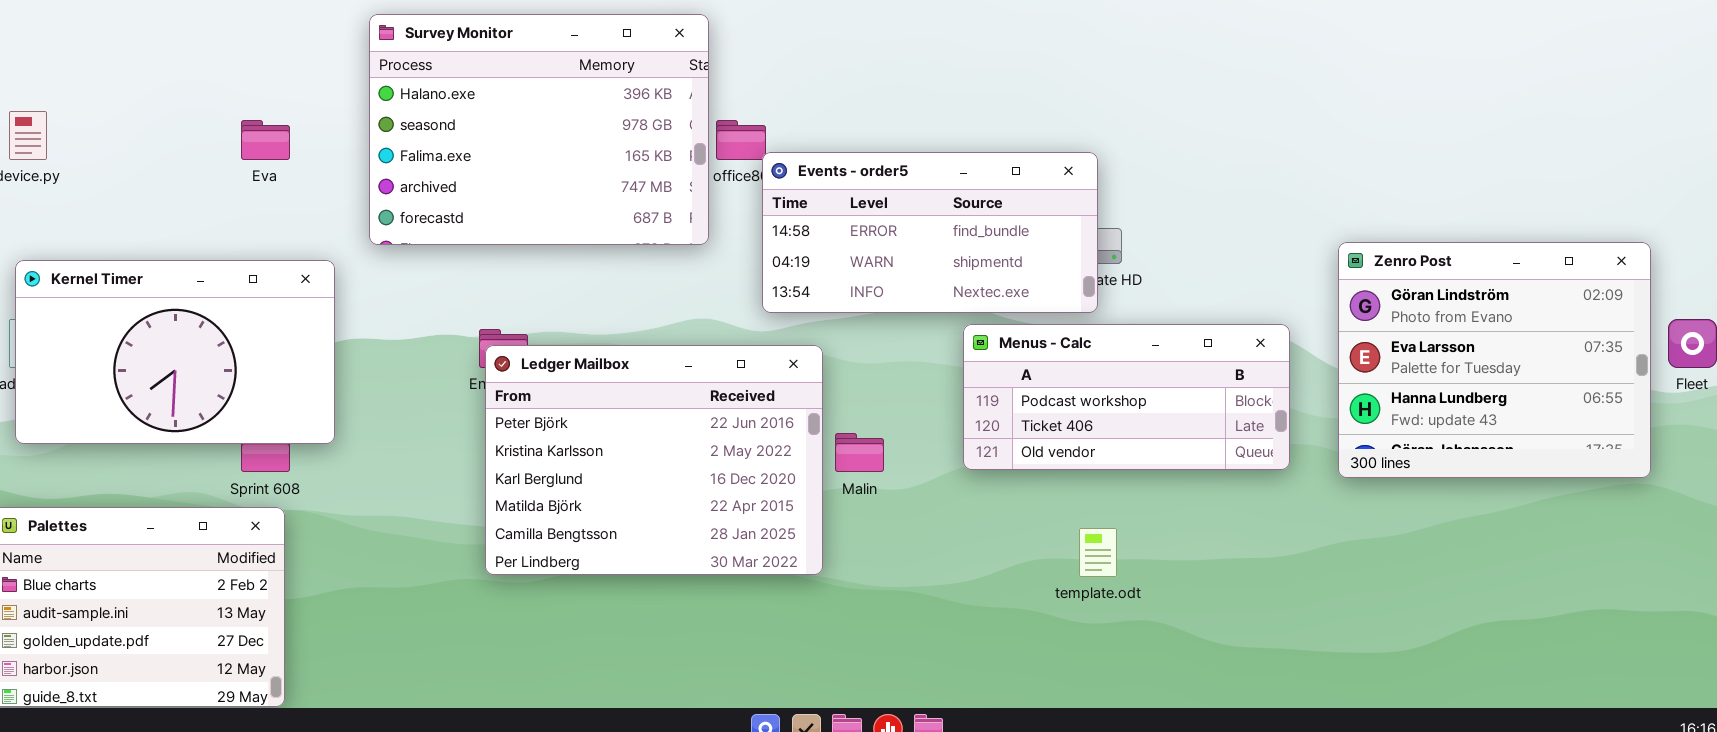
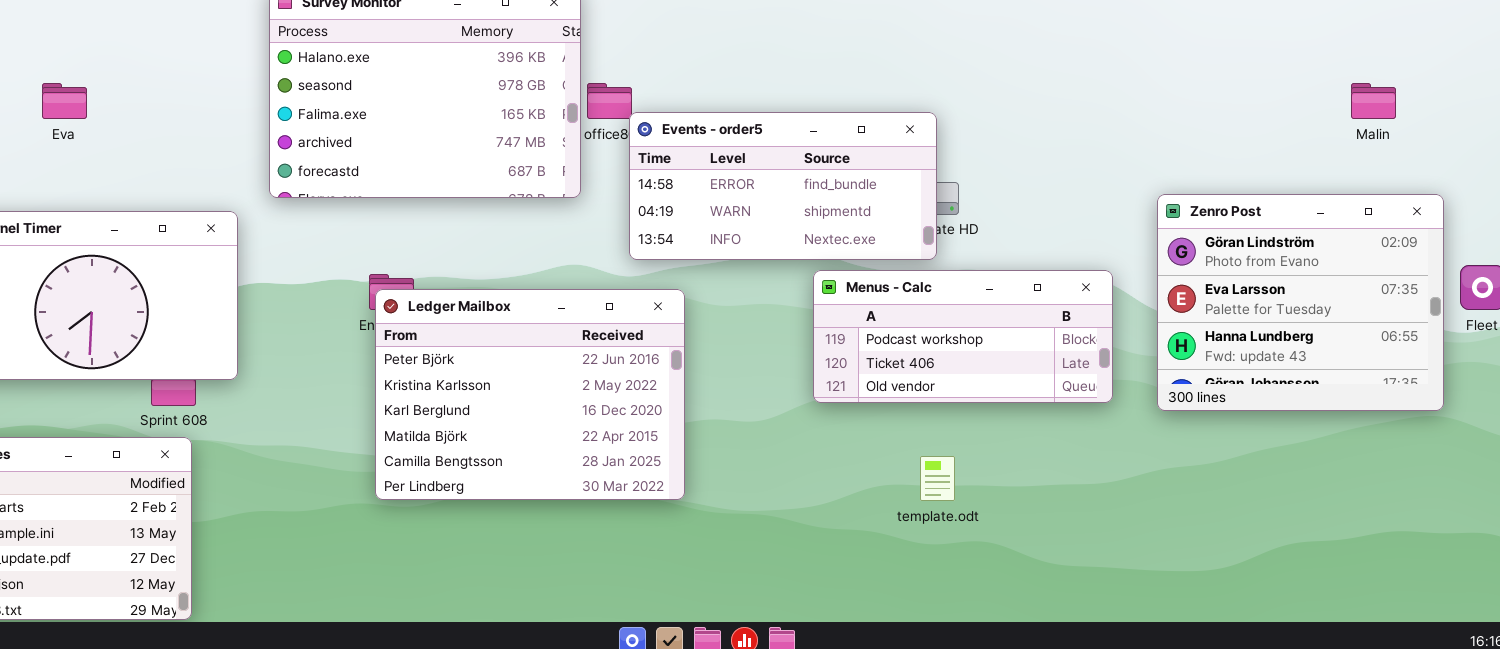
Eva: [241,120,290,160] -> [42,83,87,119], moved
Malin: [835,433,884,472] -> [1351,83,1396,119], moved

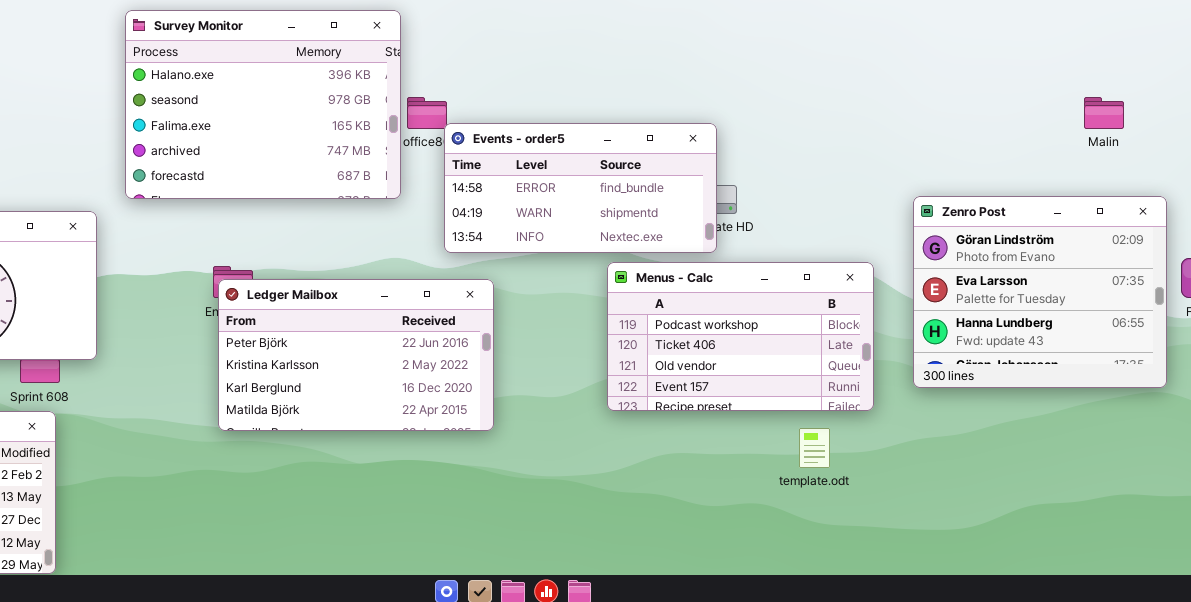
Menus - Calc: [813,270,1113,403] -> [607,262,874,411], resized
Ledger Mailbox: [375,289,685,500] -> [218,279,494,431], resized
template.odt: [920,456,955,501] -> [799,428,830,468], moved

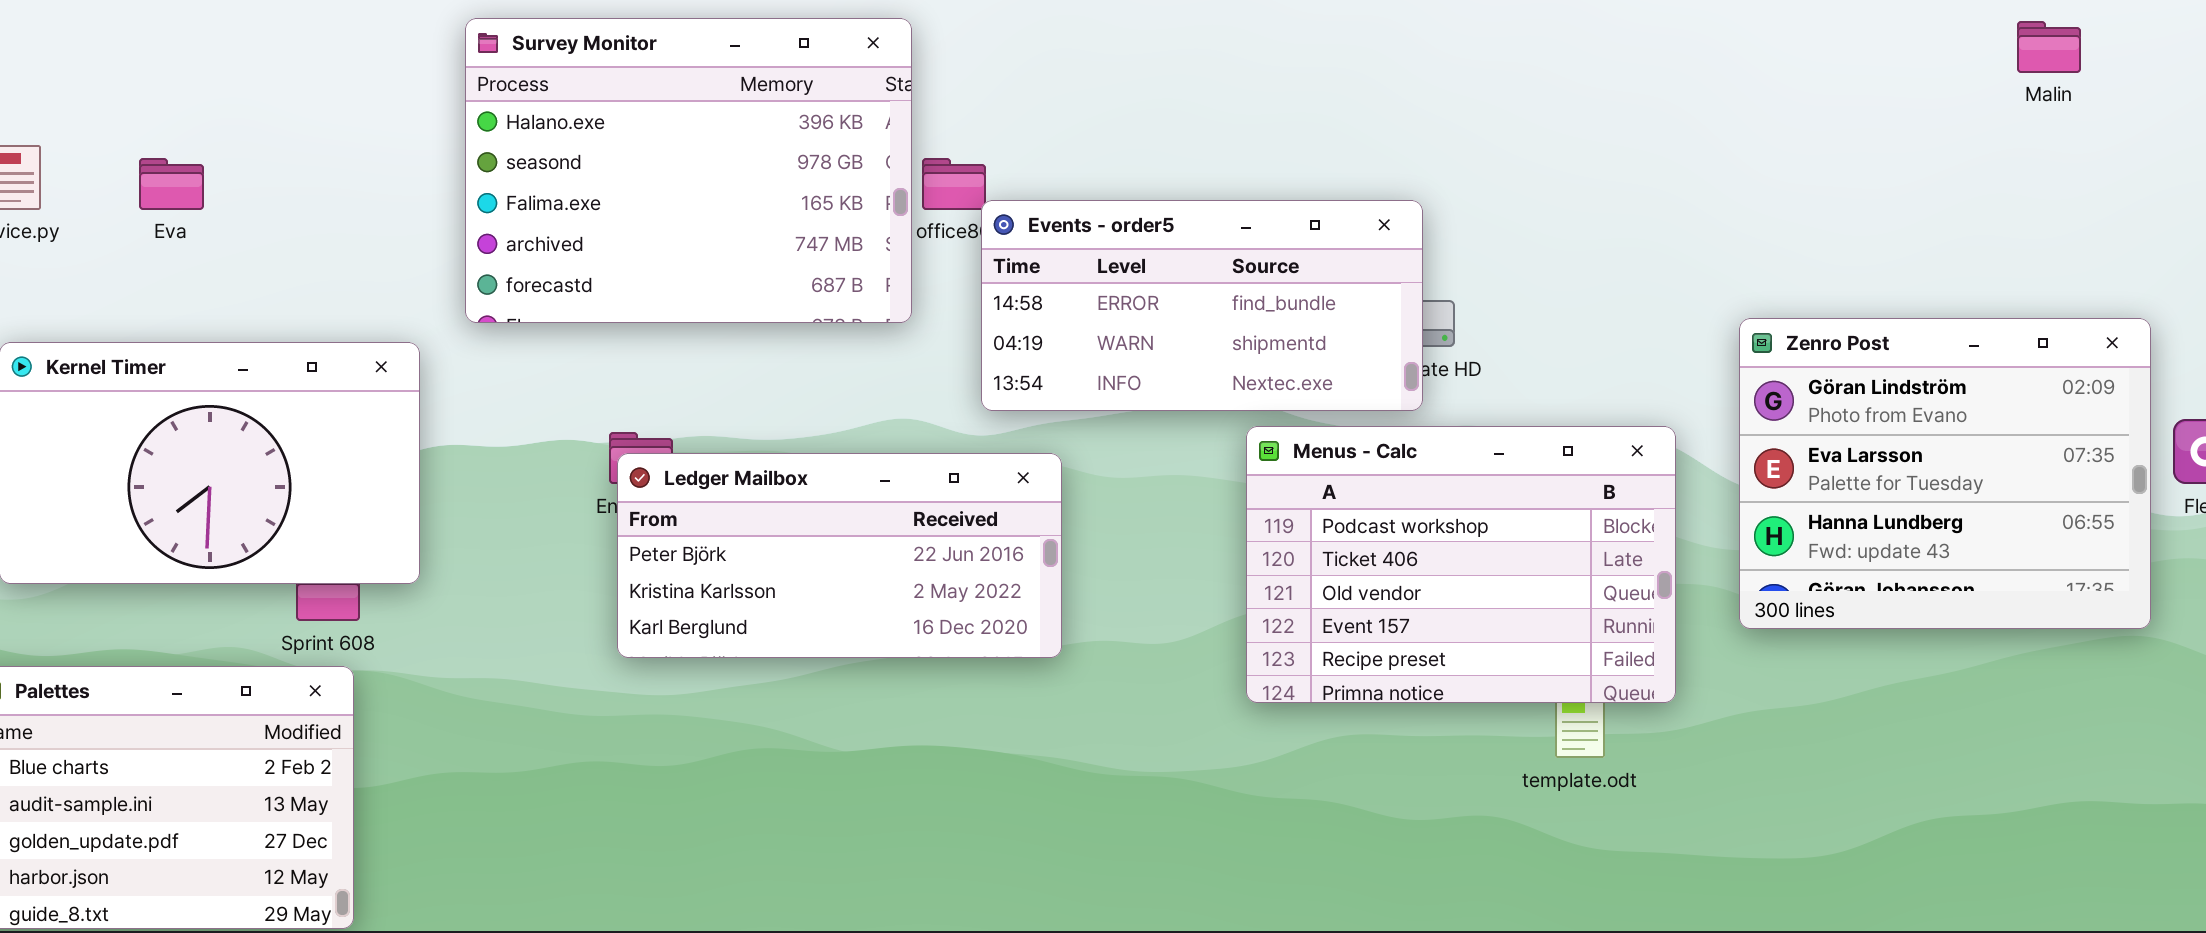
Malin: [1084,97,1124,129] -> [2017,21,2081,73], moved
Menus - Calc: [607,262,874,411] -> [1246,426,1676,703], resized
Ledger Mailbox: [218,279,494,431] -> [617,453,1062,658], resized

